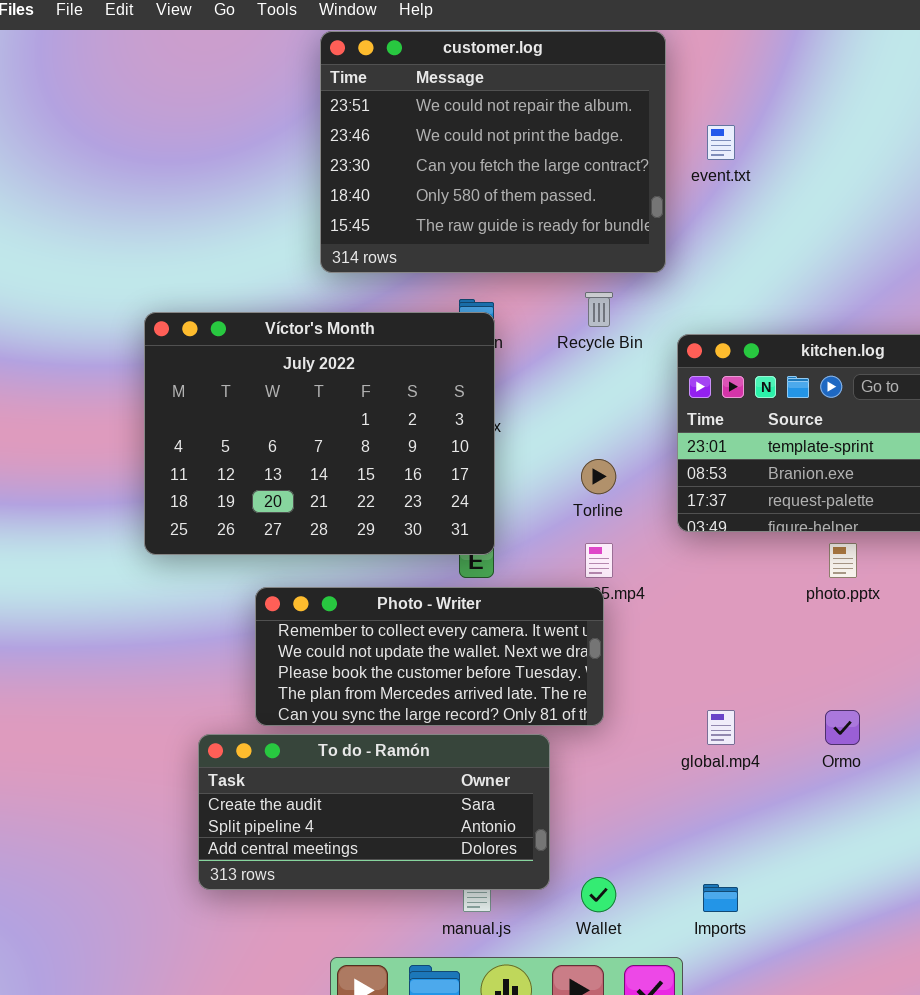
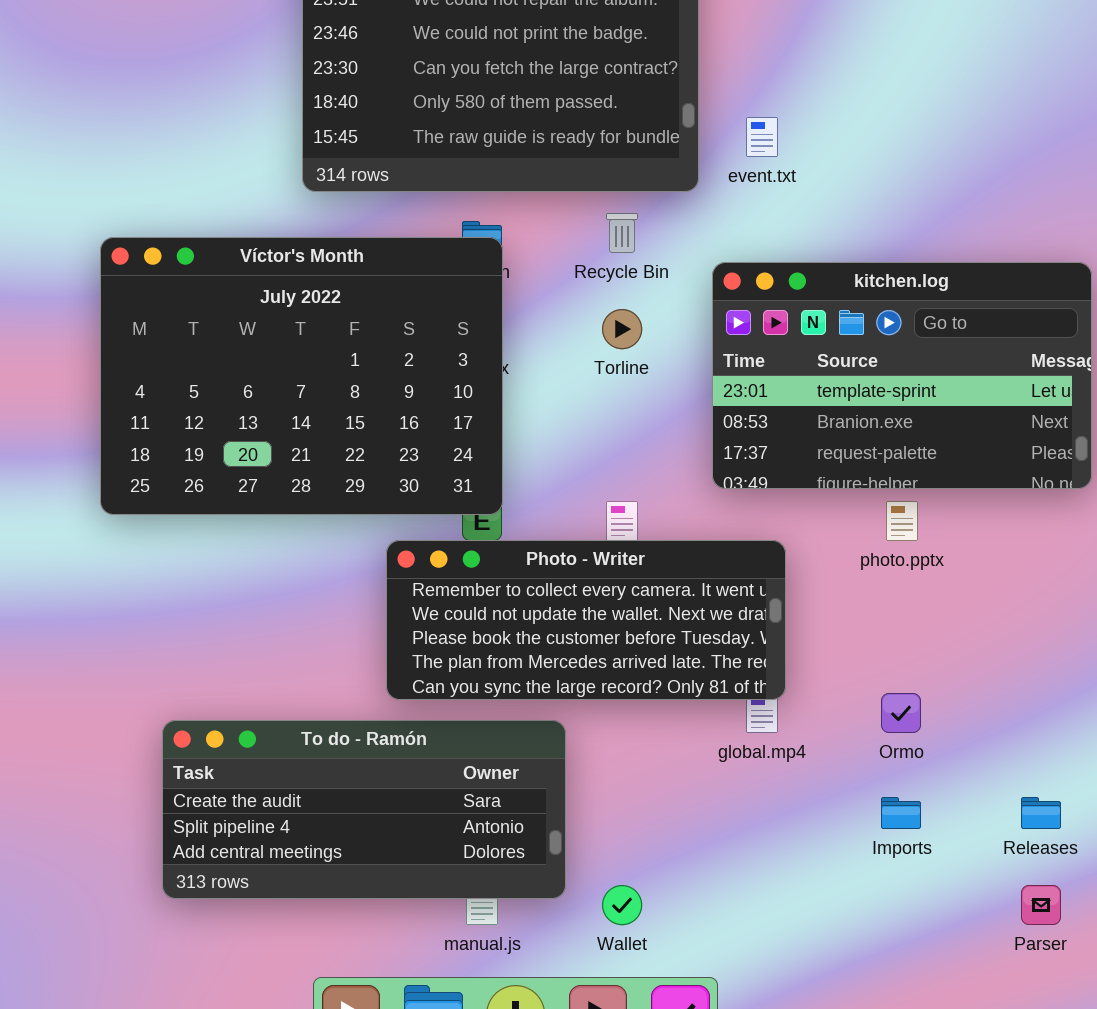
event.txt: [707,125,735,160] -> [746,117,778,157], moved
Torline: [581,459,616,494] -> [602,309,642,349], moved
Photo - Writer: [255,587,604,726] -> [386,540,786,700], moved
Imports: [703,884,738,912] -> [881,797,921,829], moved

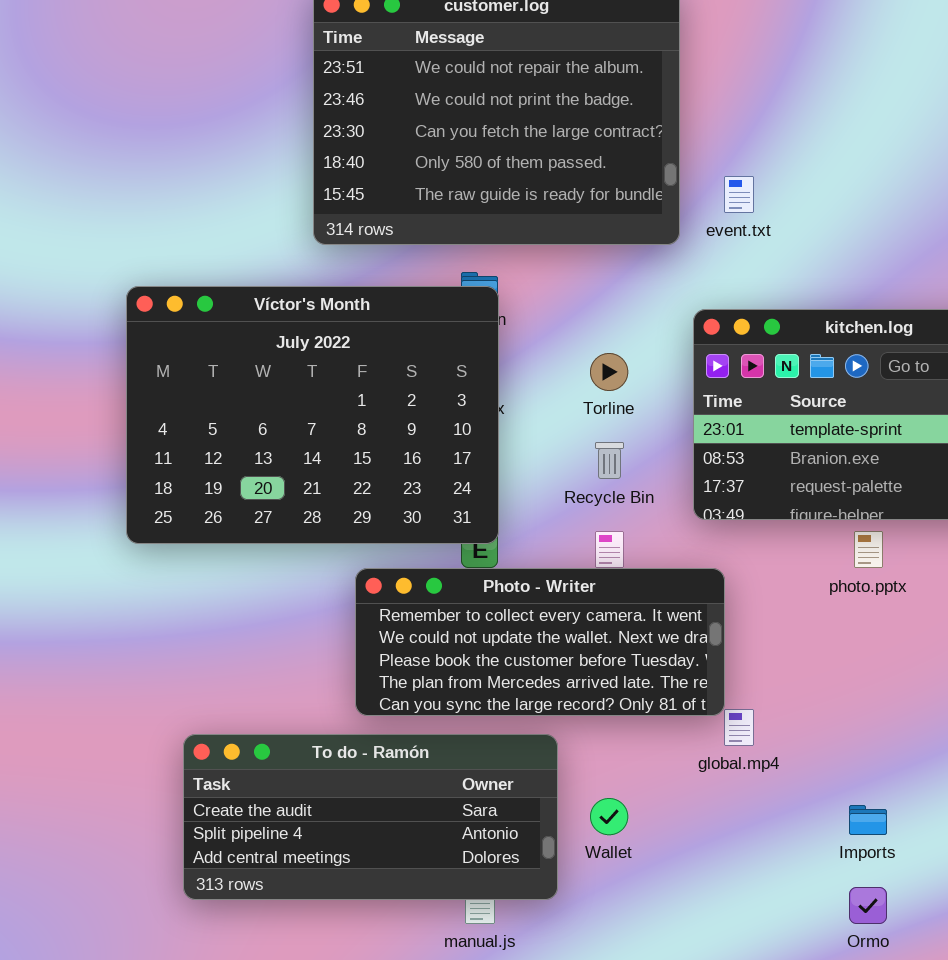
Recycle Bin: [606,213,638,253] -> [595,442,624,479], moved
Photo - Writer: [386,540,786,700] -> [355,568,725,716], moved
Ormo: [881,693,921,733] -> [849,887,887,924], moved
Wallet: [602,885,642,925] -> [590,798,628,835], moved

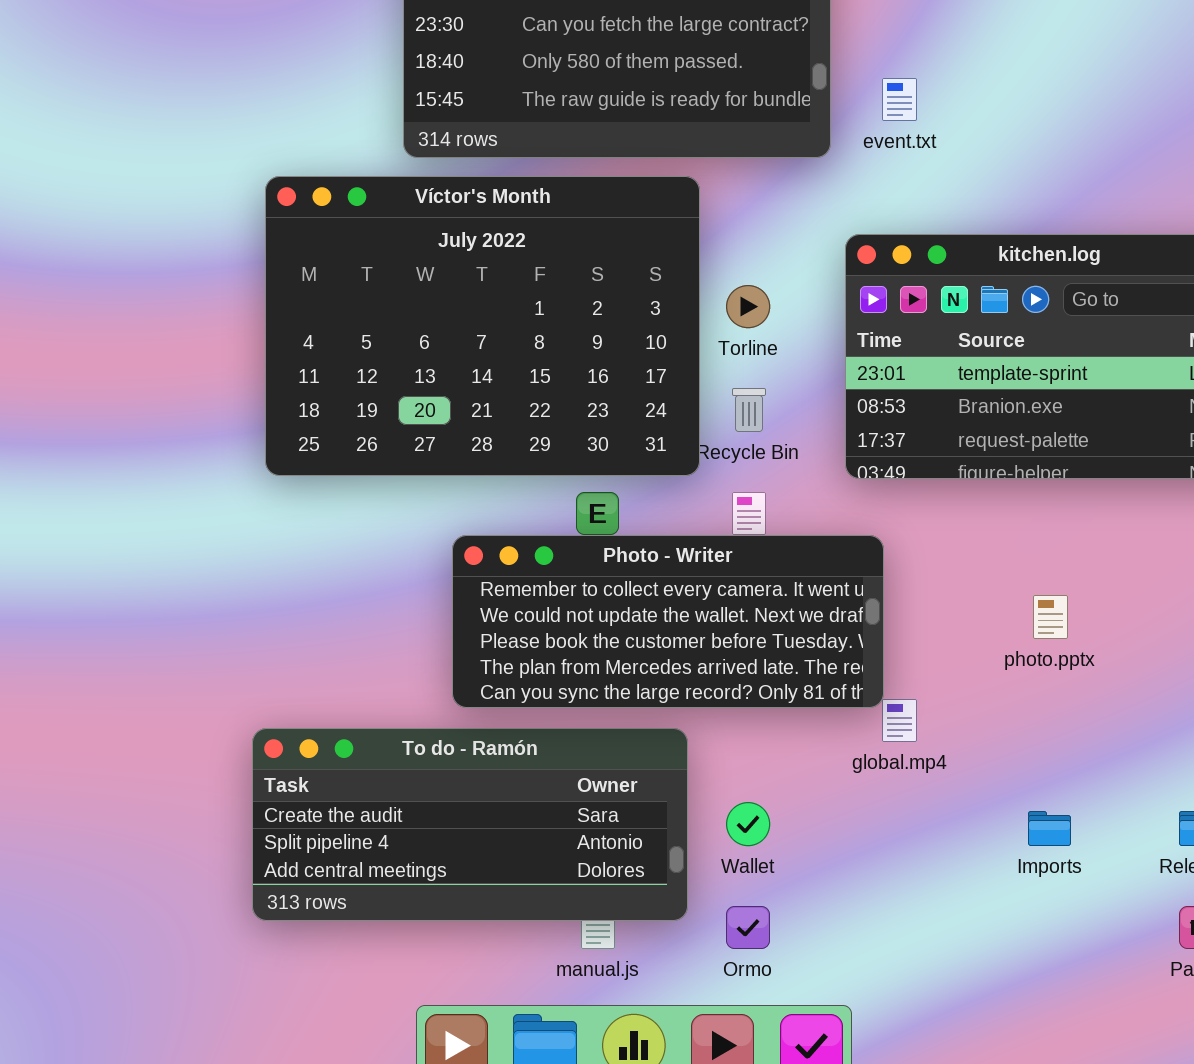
Víctor's Month: [126,286,499,544] -> [265,176,700,476], moved
photo.pptx: [854,531,883,568] -> [1033,595,1068,639], moved
Ormo: [849,887,887,924] -> [726,906,770,949], moved

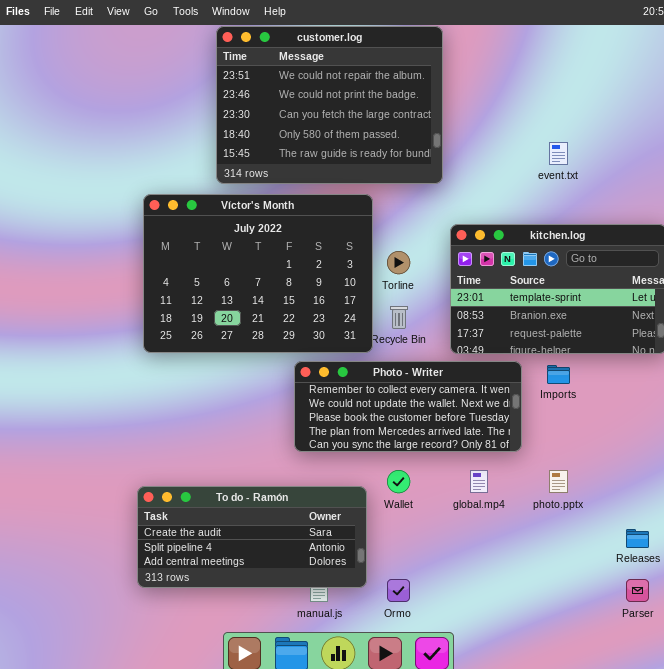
event.txt: [882,78,917,121] -> [549,142,568,165], moved
Photo - Writer: [452,535,884,708] -> [294,361,522,452], moved
photo.pptx: [1033,595,1068,639] -> [549,470,568,493], moved
Wallet: [726,802,770,846] -> [387,470,410,493], moved
Imports: [1028,811,1071,846] -> [547,365,570,384], moved

